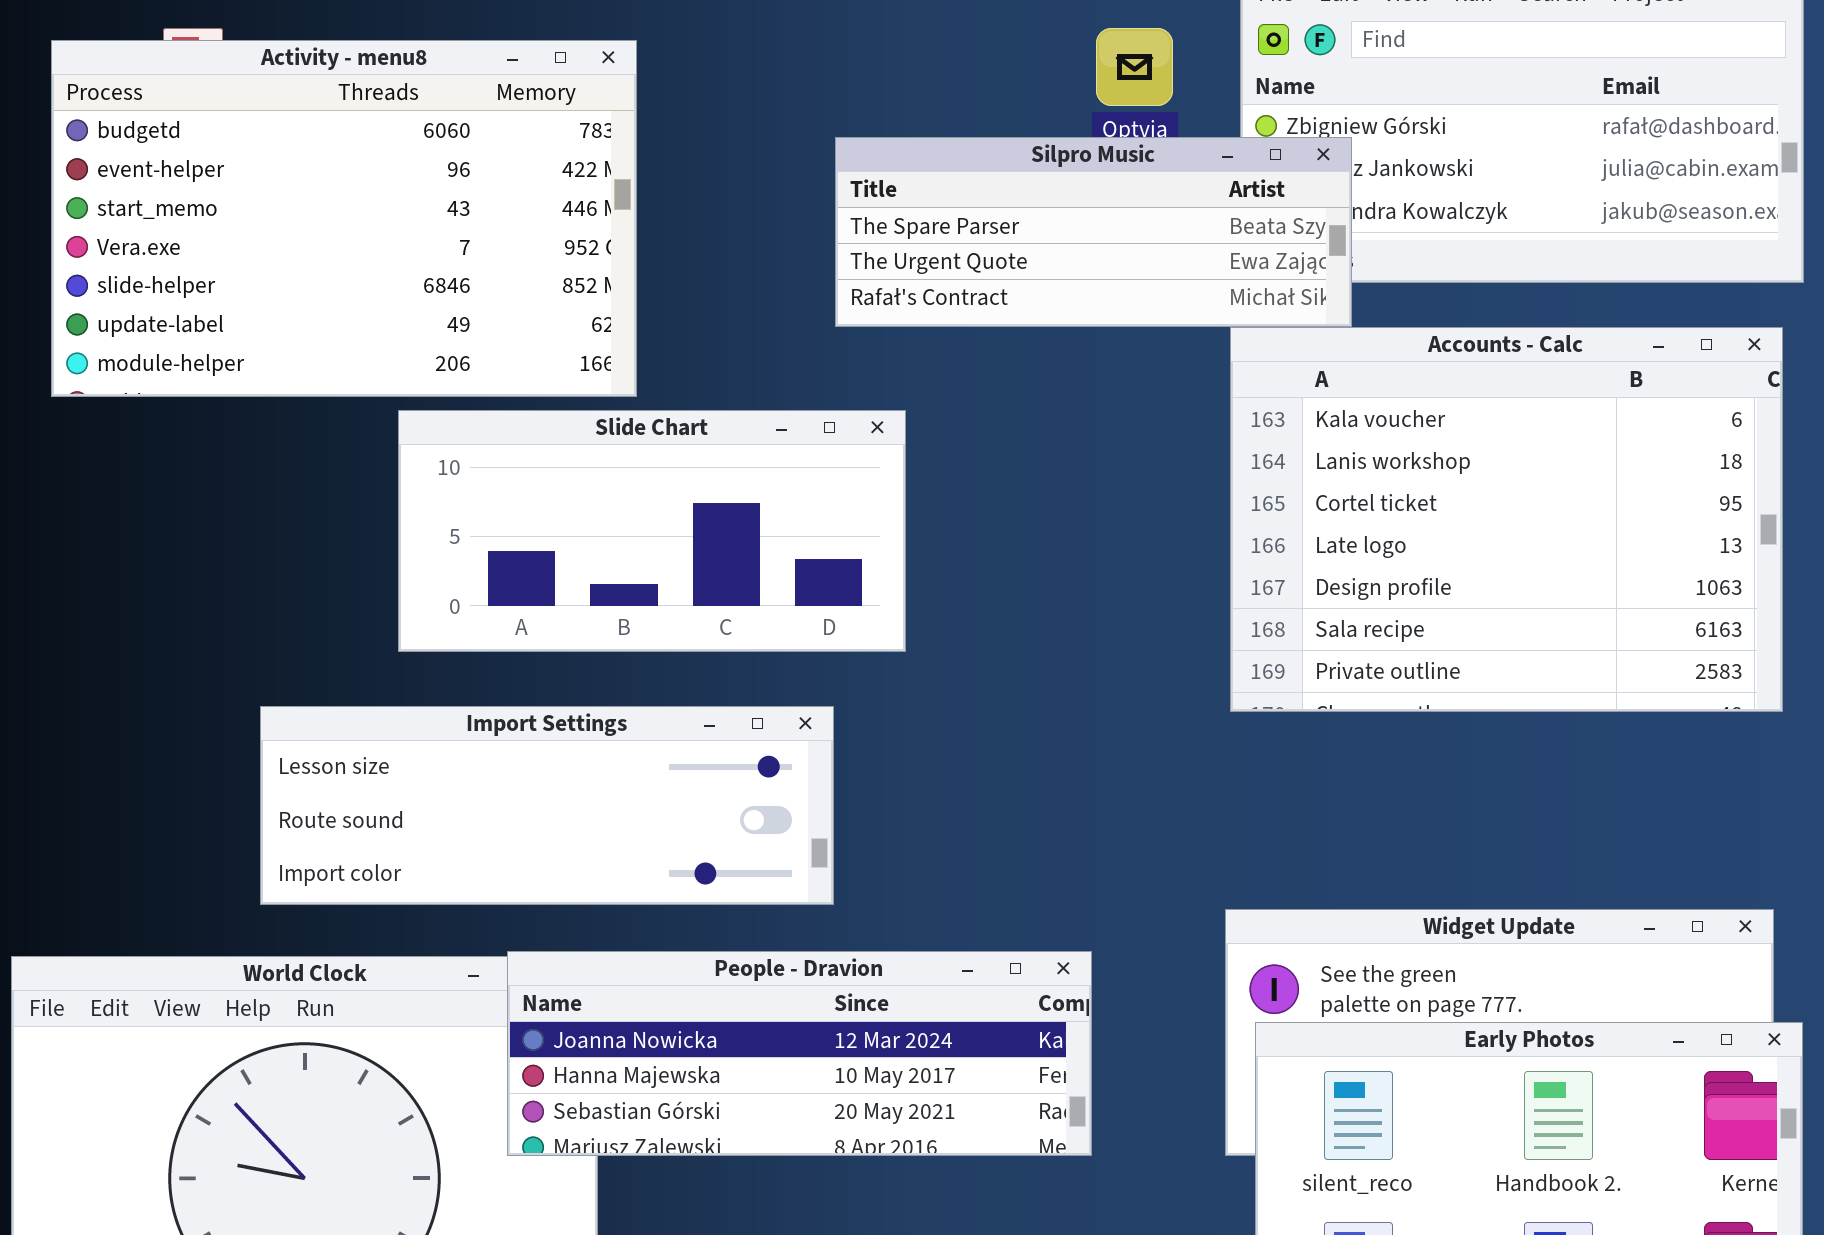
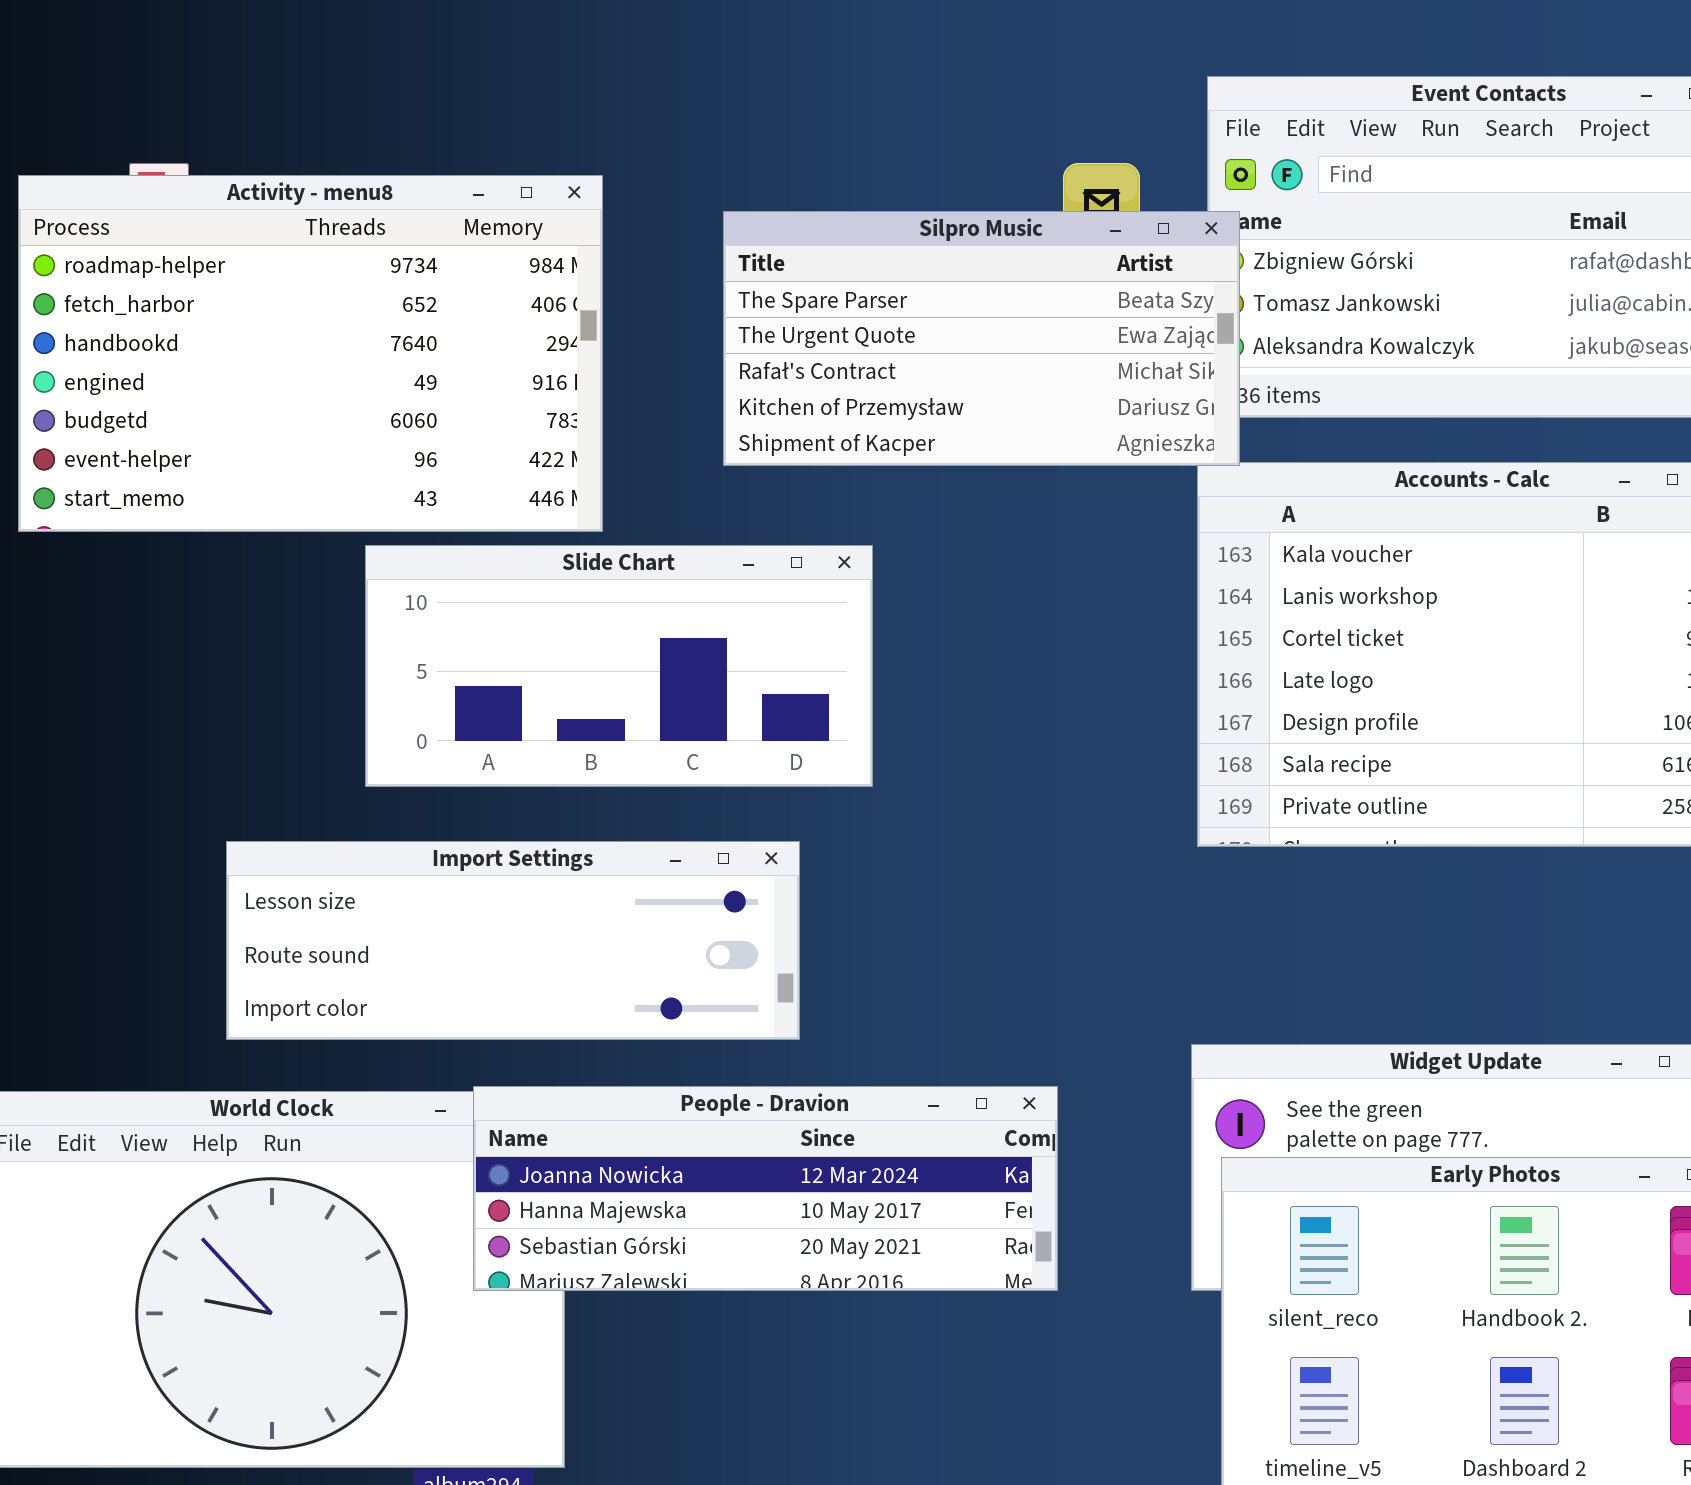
Activity - menu8: [51,40,637,397] -> [18,175,603,532], scrolled up 4 rows
Silpro Music: [835,137,1352,327] -> [723,211,1240,466], moved, resized

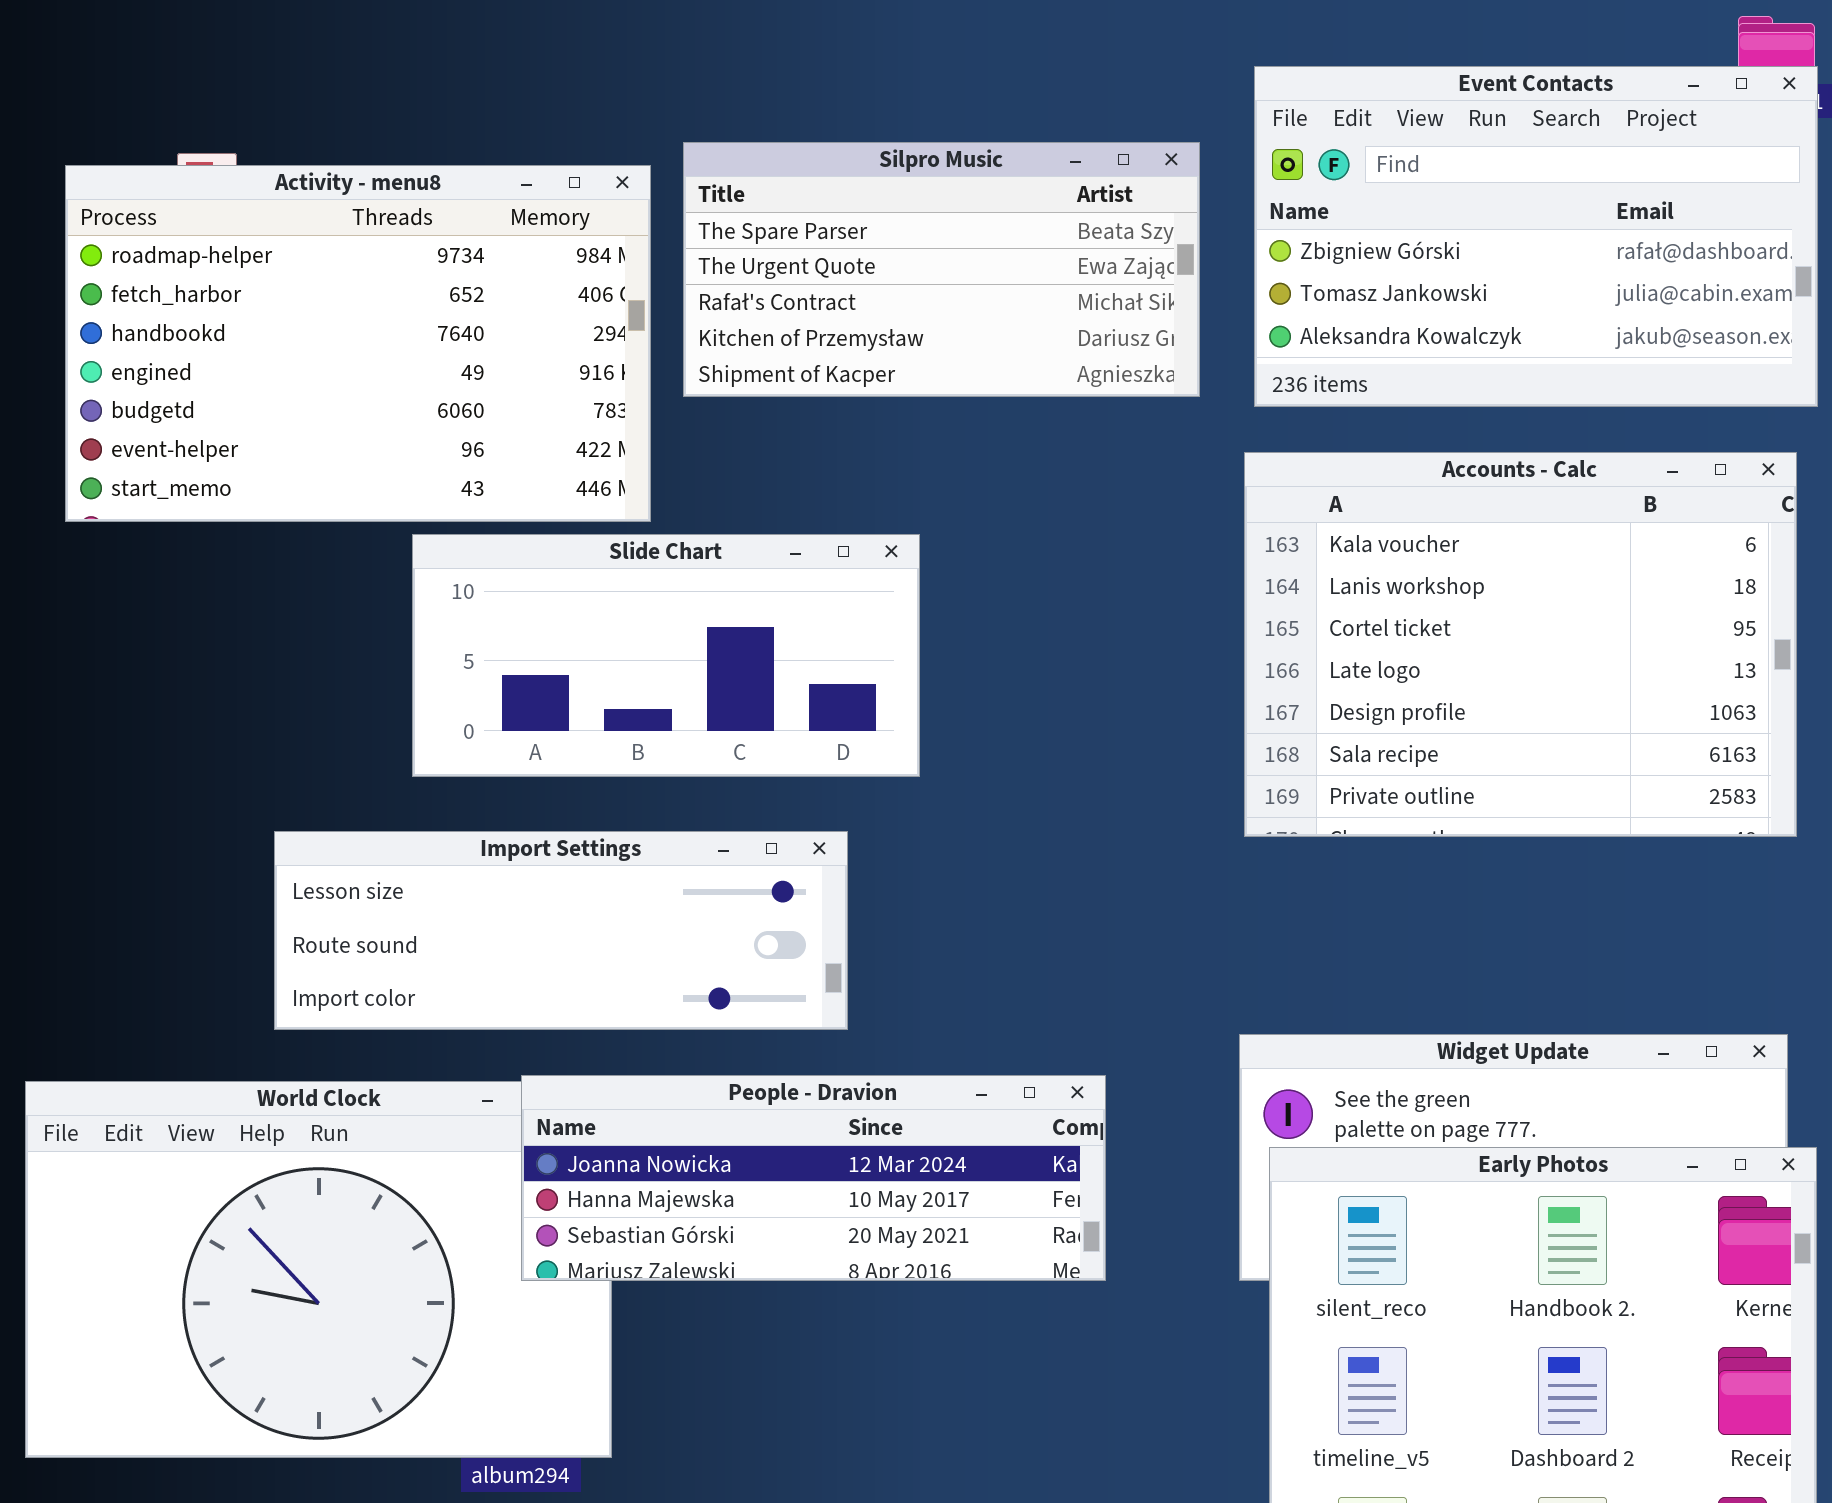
Silpro Music: [723,211,1240,466] -> [683,142,1200,397], moved

